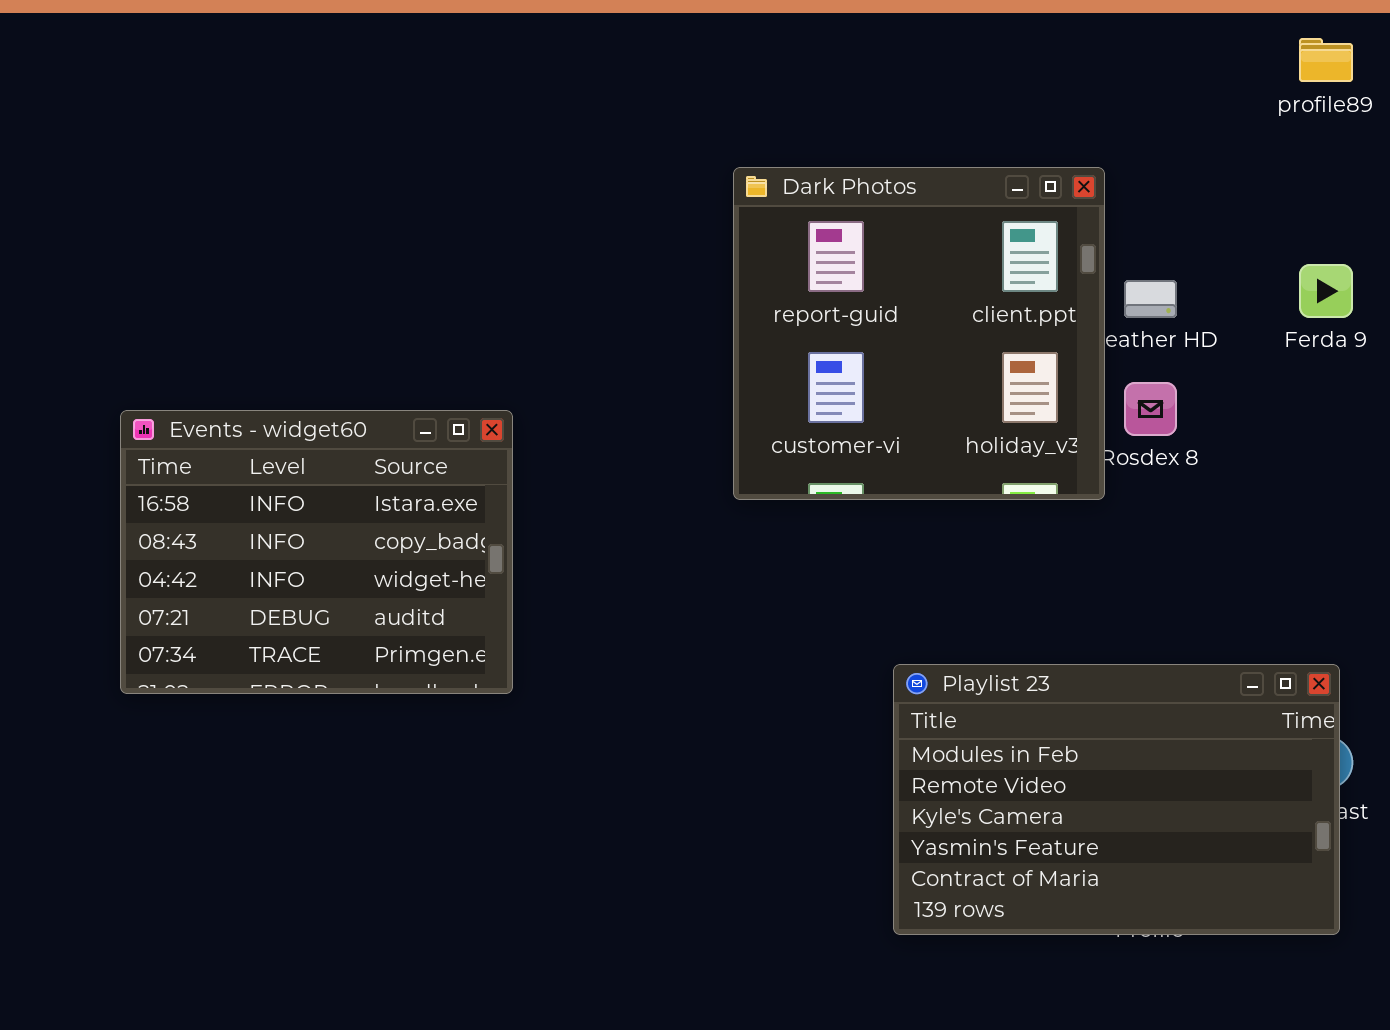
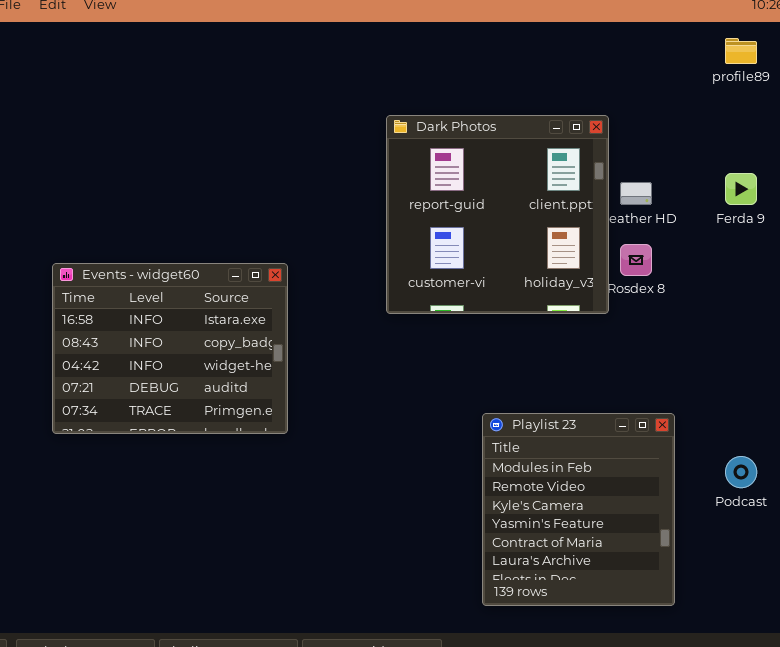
Events - widget60: [120,410,513,694] -> [52,263,288,434], moved
Playlist 23: [893,664,1340,935] -> [482,413,675,606], resized

